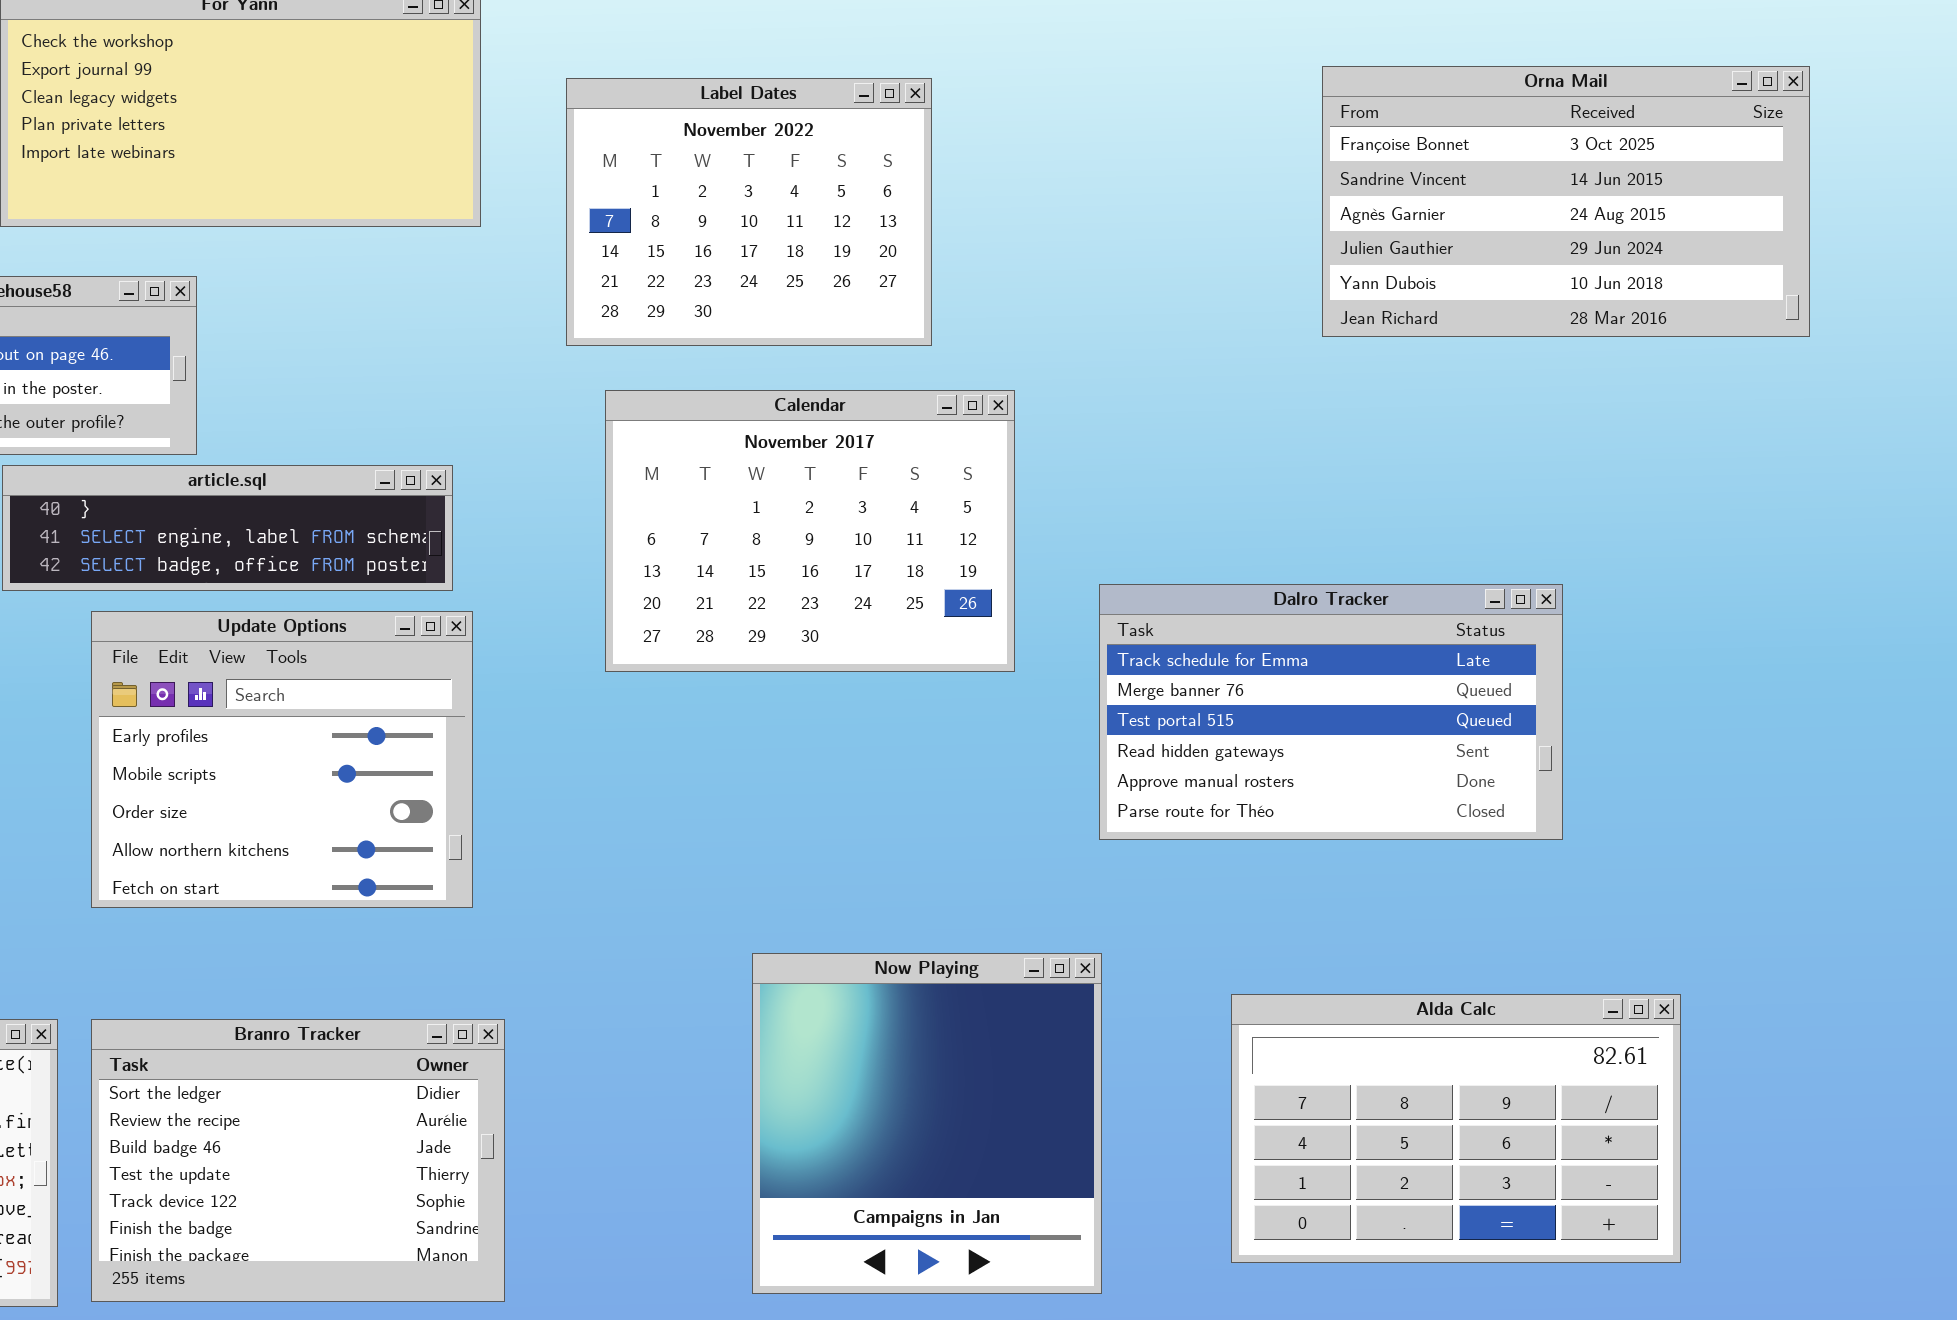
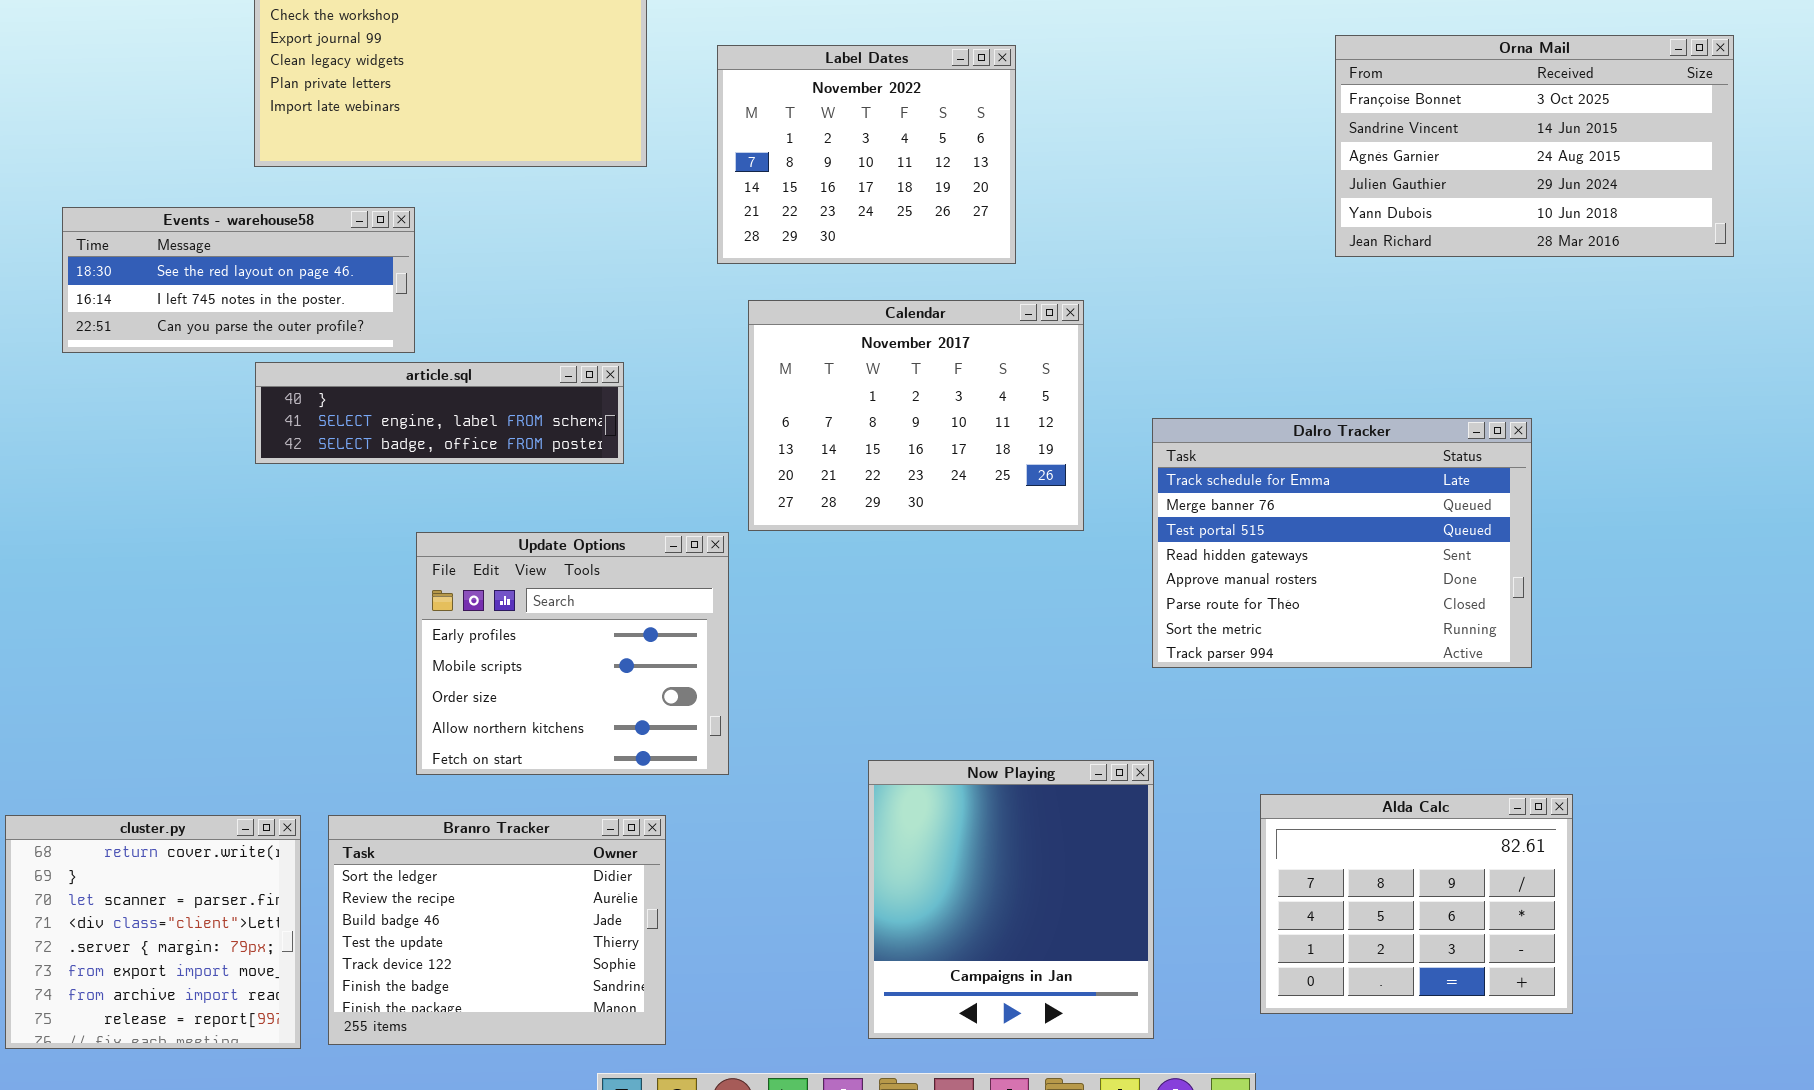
Dalro Tracker: [1099,584,1563,840] -> [1152,418,1532,668], resized
Update Options: [91,611,473,908] -> [416,532,729,775], moved
Alda Calc: [1231,994,1681,1263] -> [1260,794,1573,1014], resized

